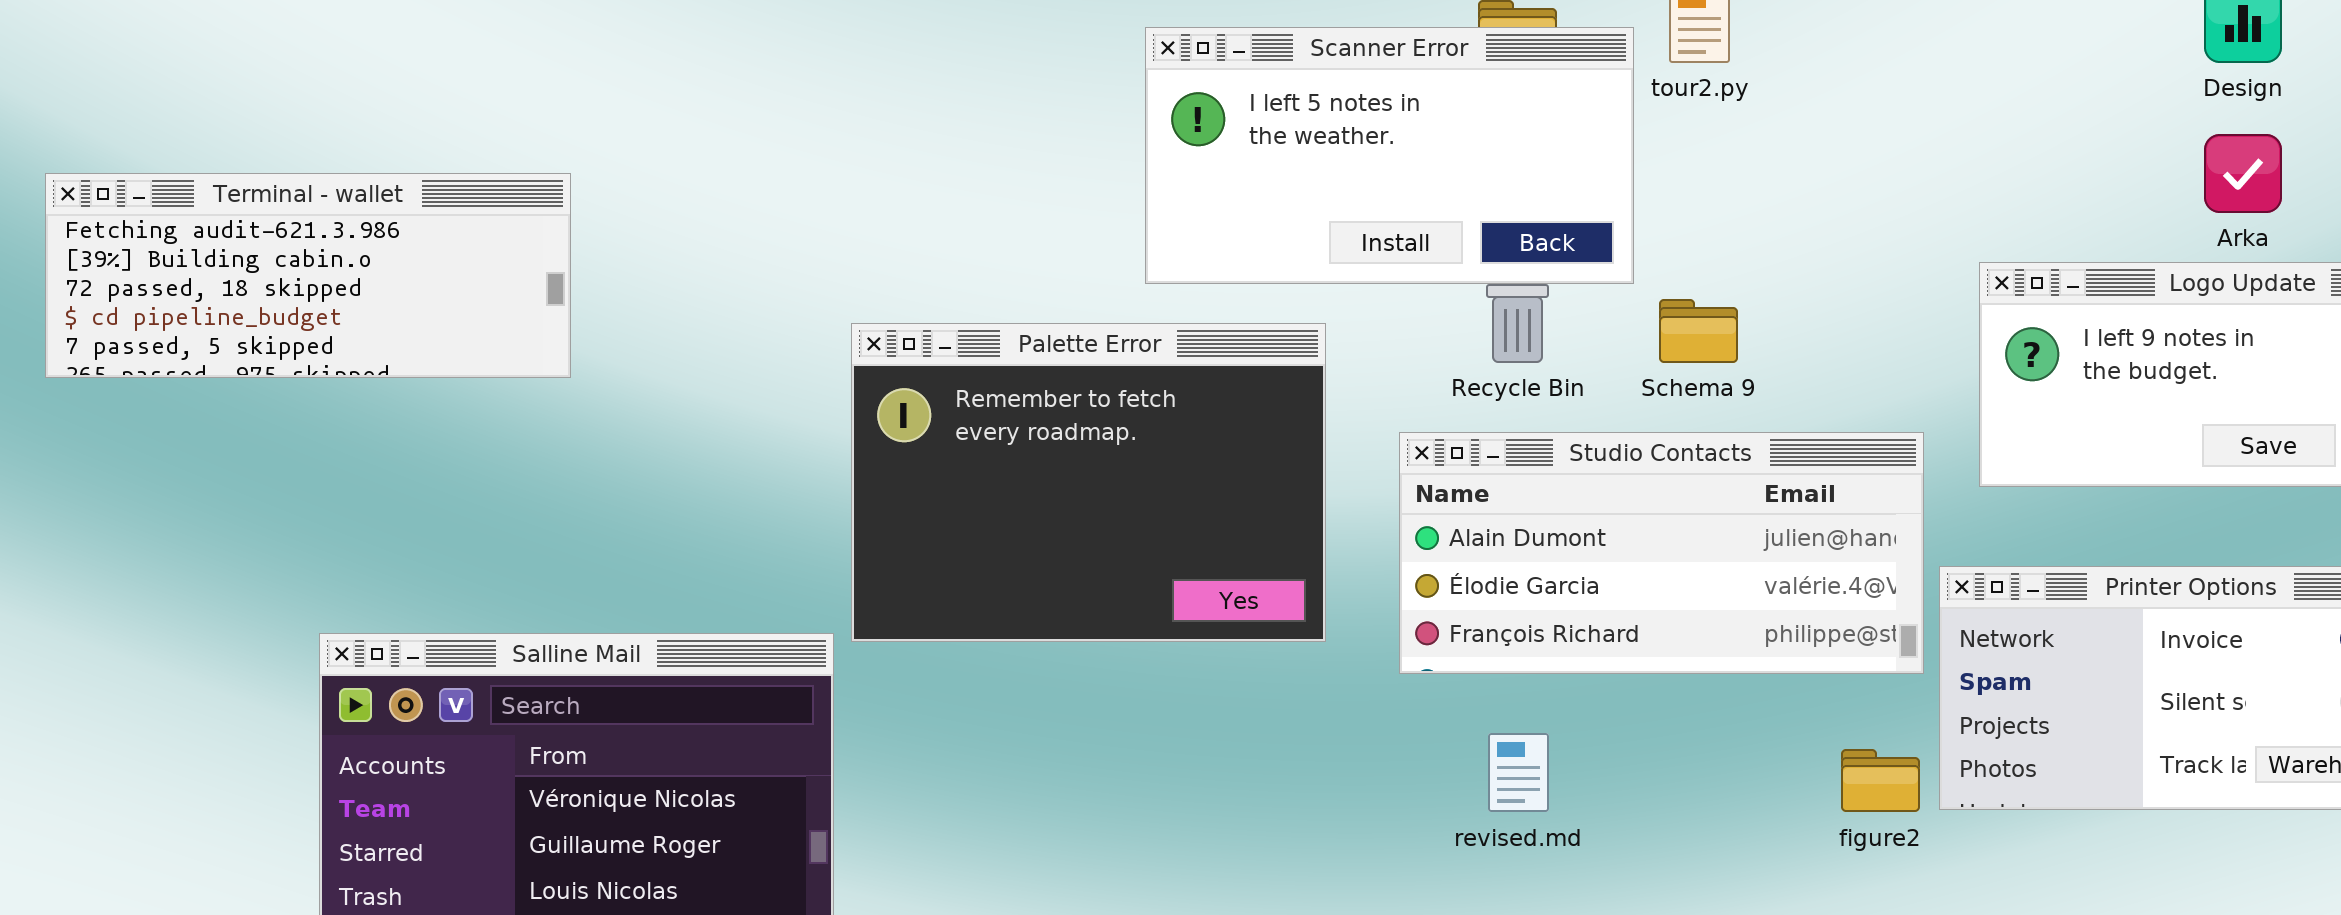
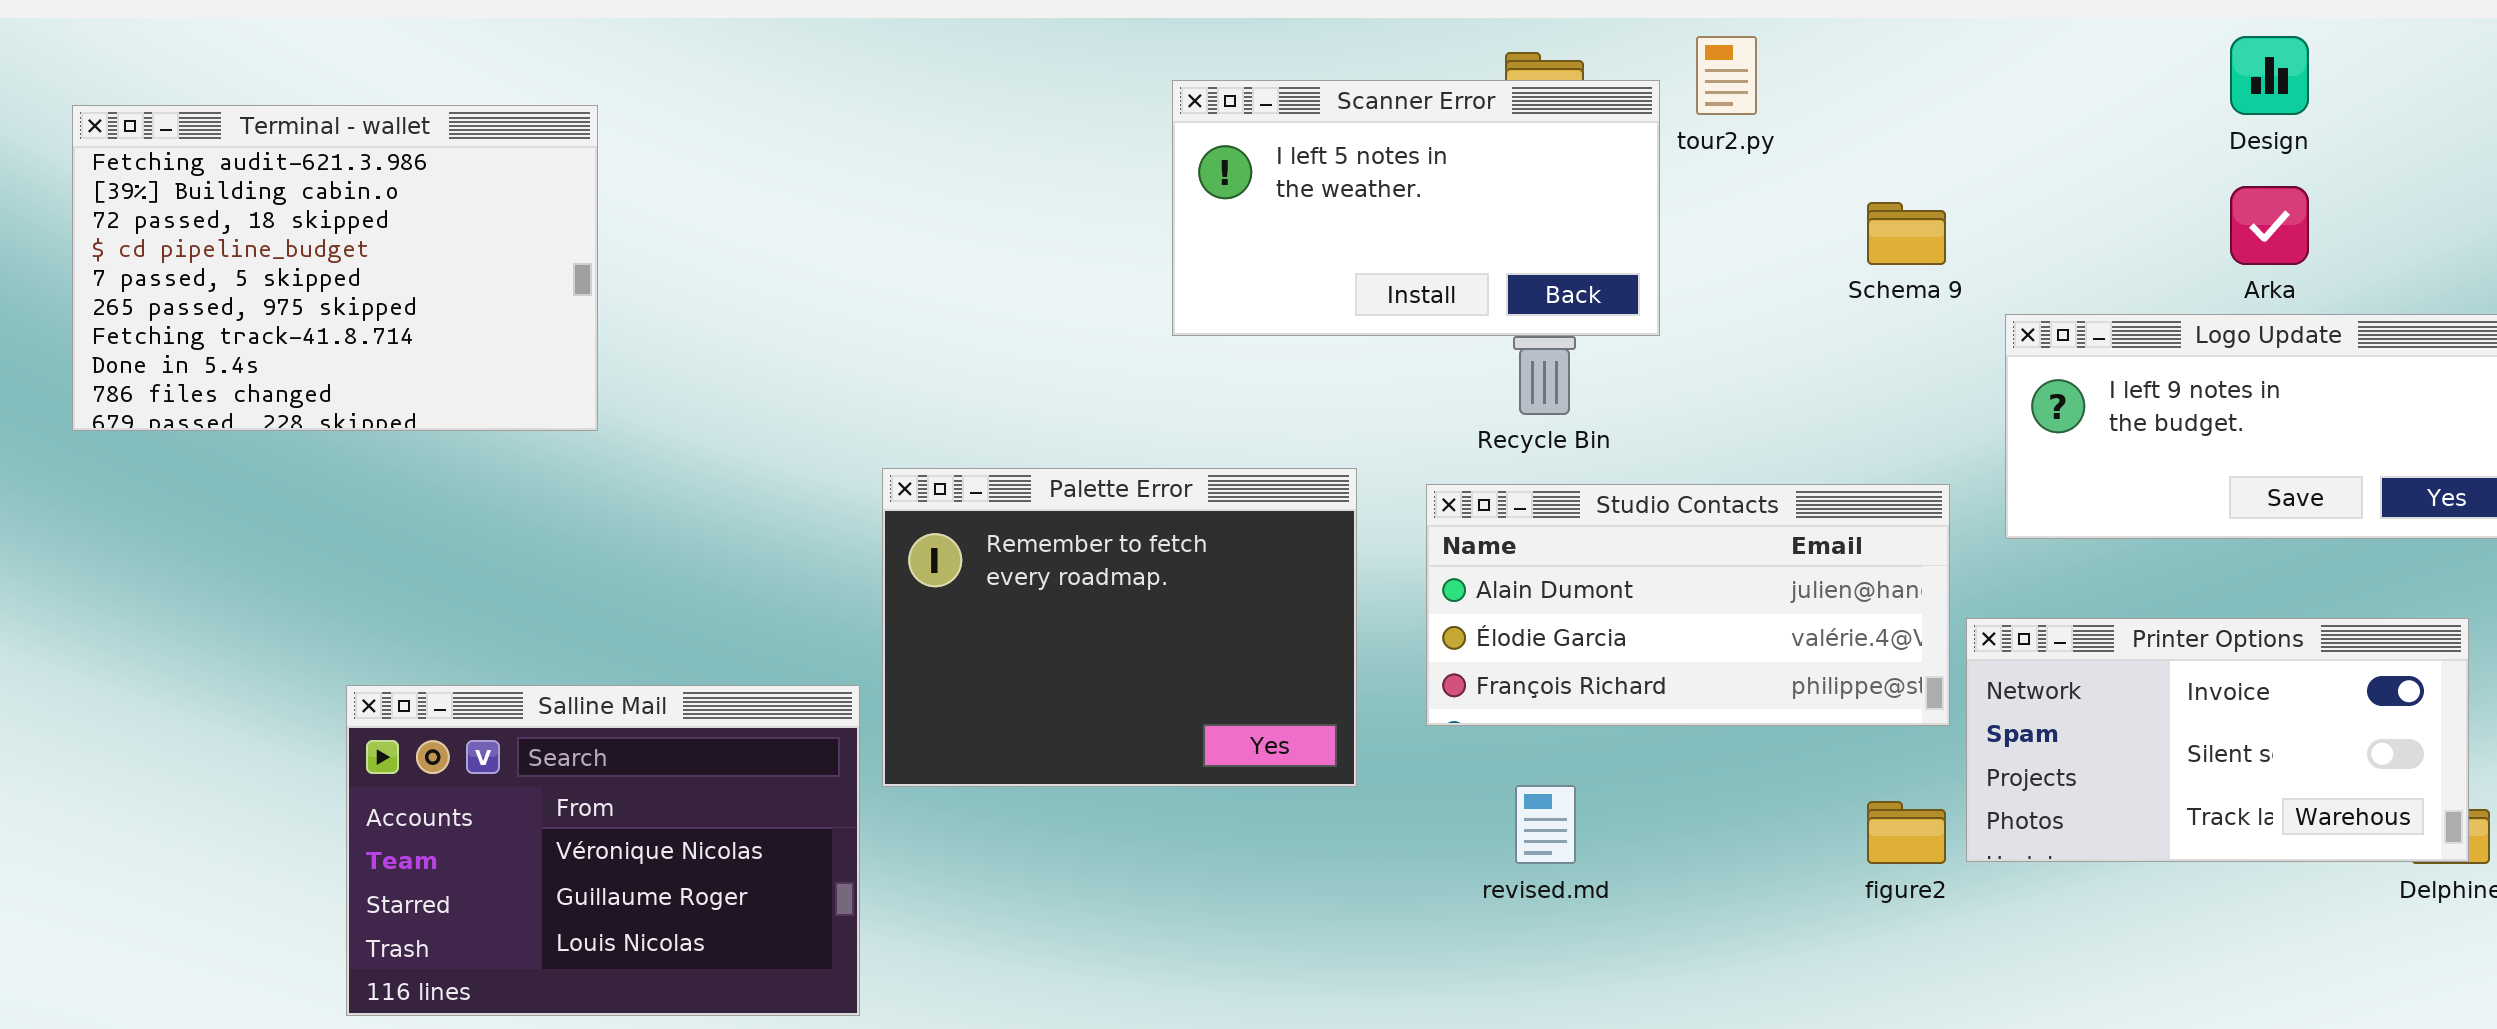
Terminal - wallet: [45,173,571,378] -> [72,105,598,431], resized
Schema 9: [1659,299,1738,363] -> [1867,202,1946,265], moved
Palette Error: [851,323,1326,642] -> [882,468,1357,787], moved

